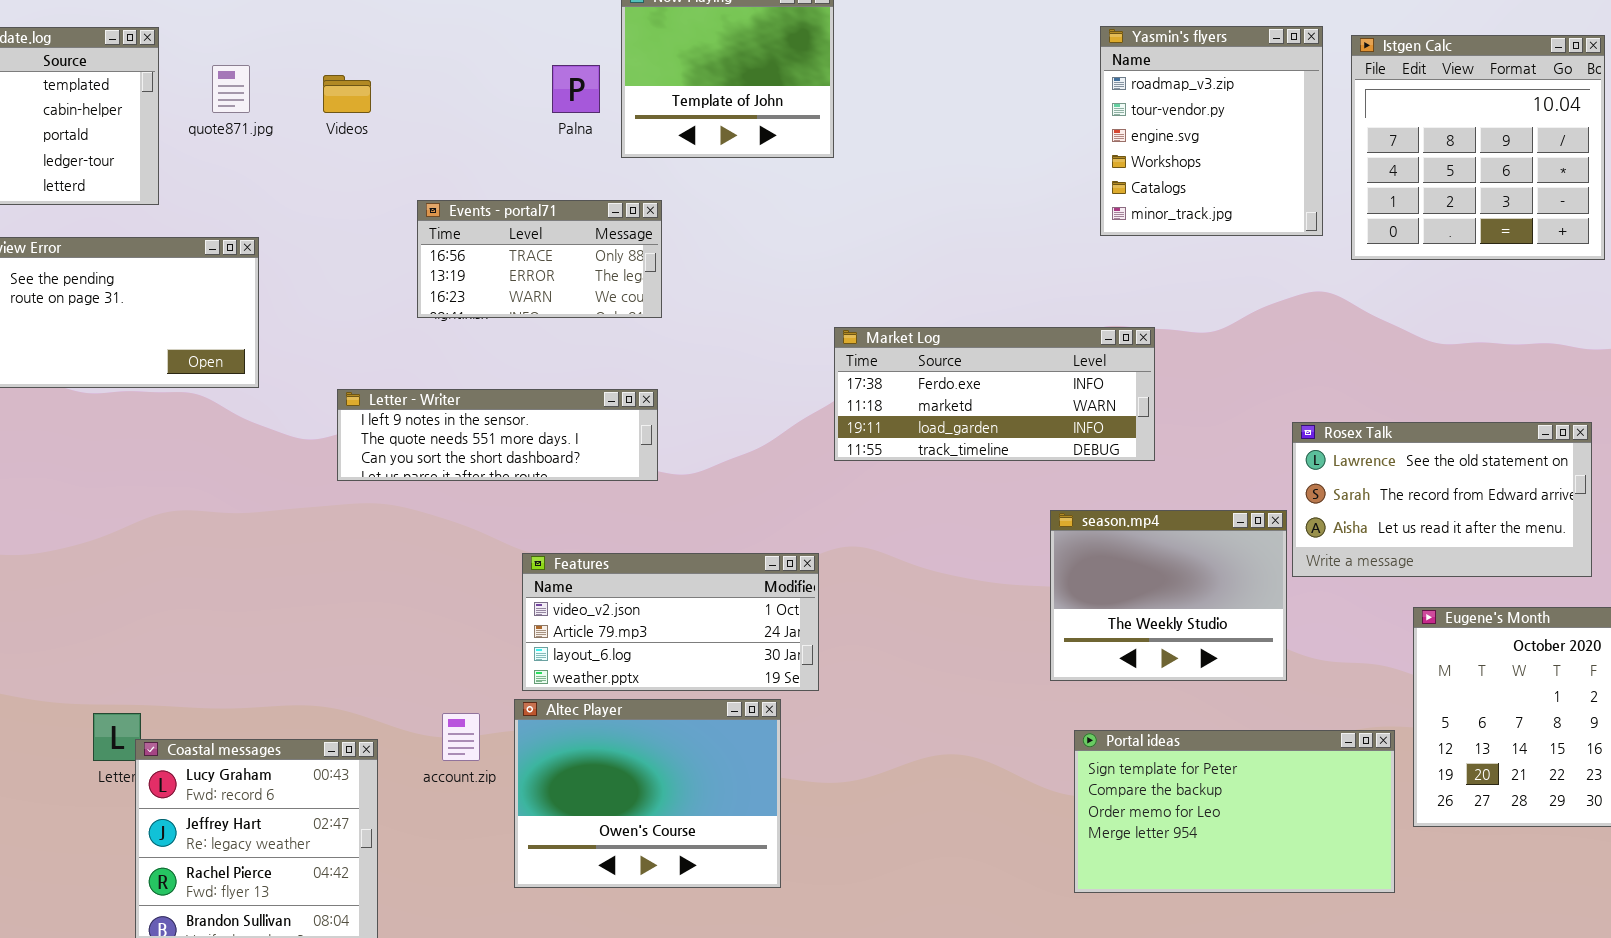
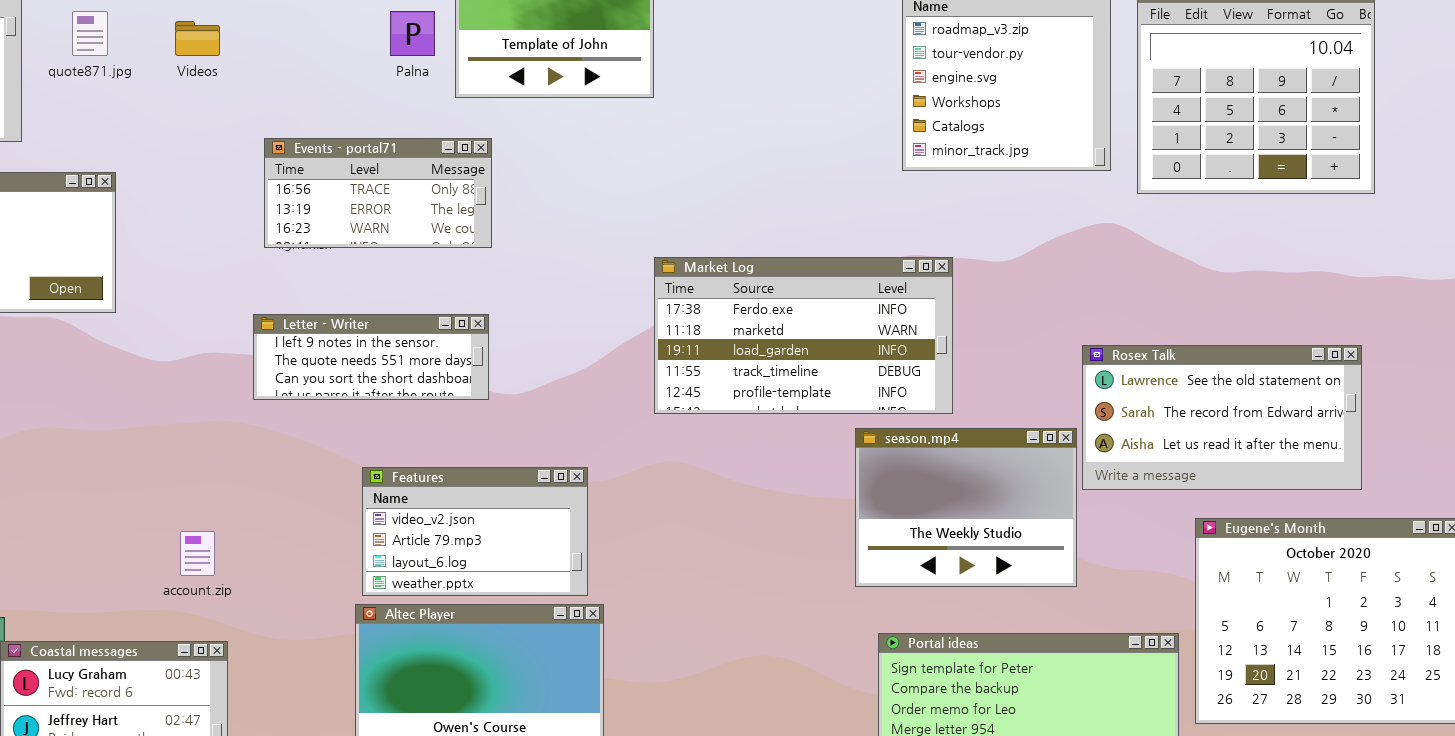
Market Log: [834,327,1155,461] -> [654,257,953,414], resized
Letter - Writer: [337,389,658,481] -> [253,314,489,400], resized
Features: [522,553,819,691] -> [362,467,588,596], resized
account.zip: [442,713,480,761] -> [180,531,215,576], moved

